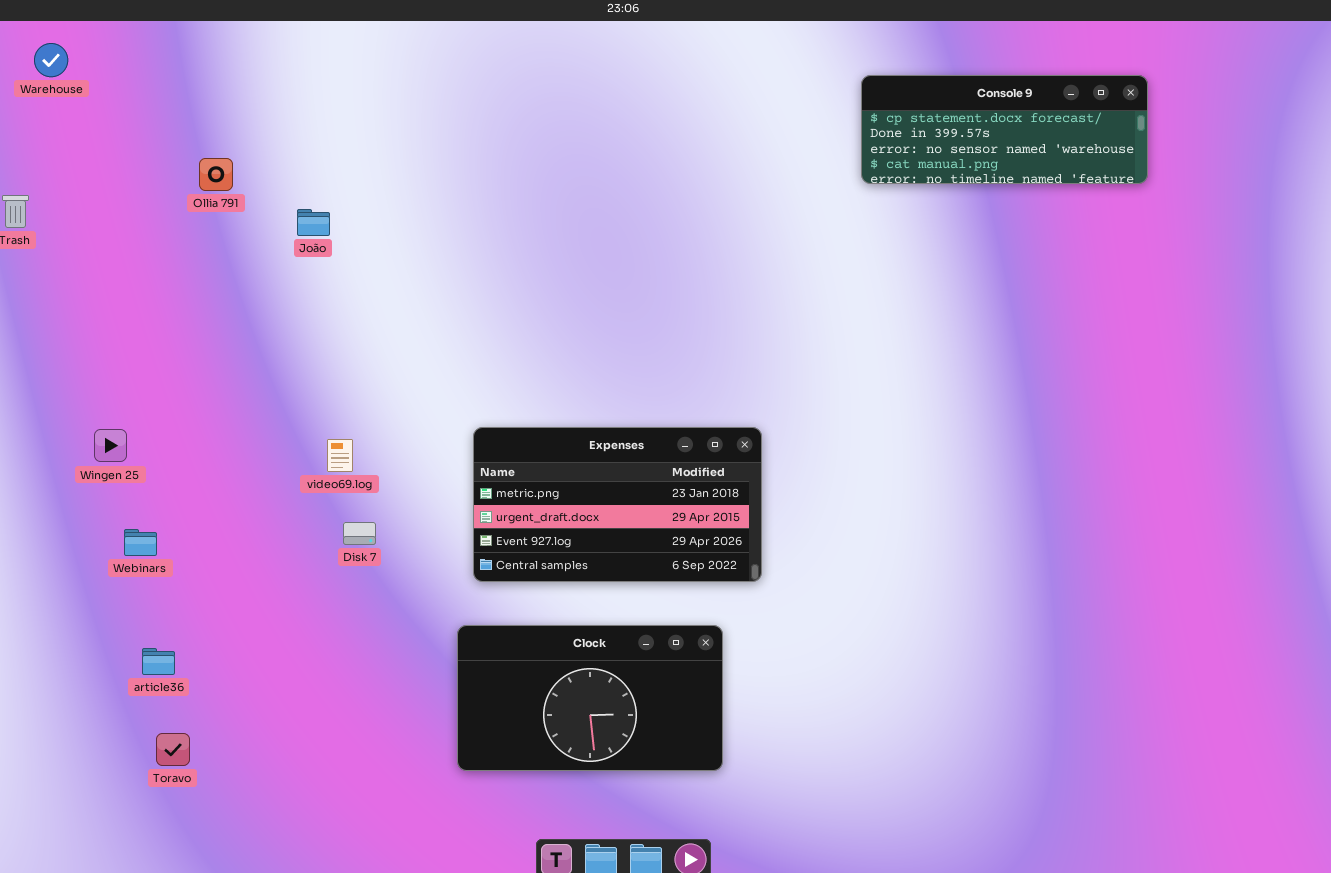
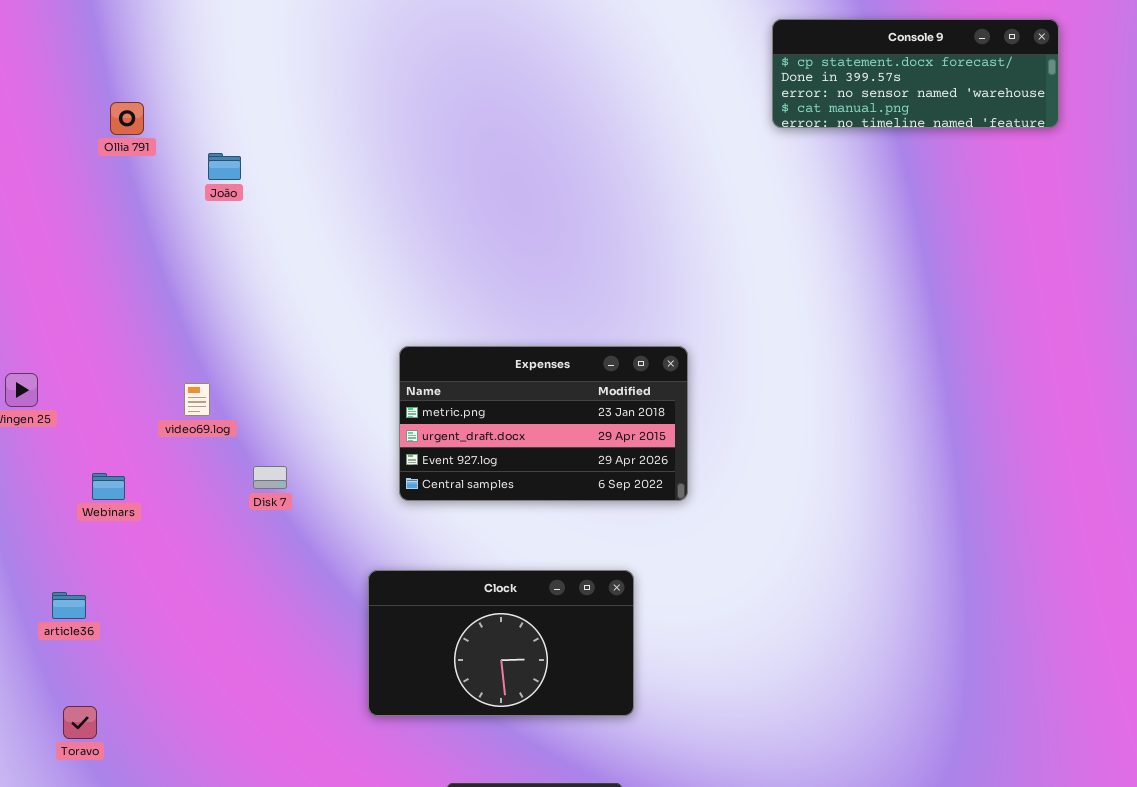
Expenses: [473,427,762,582] -> [399,346,688,501], moved
video69.log: [327,439,353,472] -> [184,383,210,416], moved
Webinars: [124,529,157,556] -> [92,473,125,500], moved
Toravo: [156,733,190,766] -> [63,706,97,739], moved

